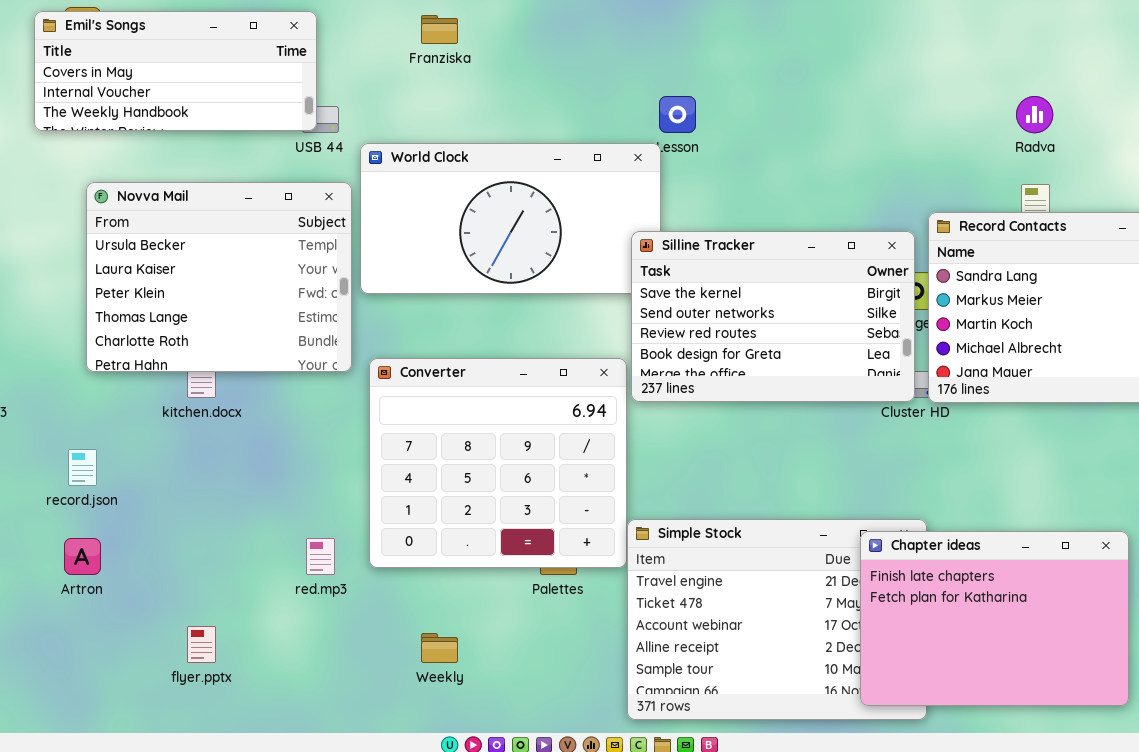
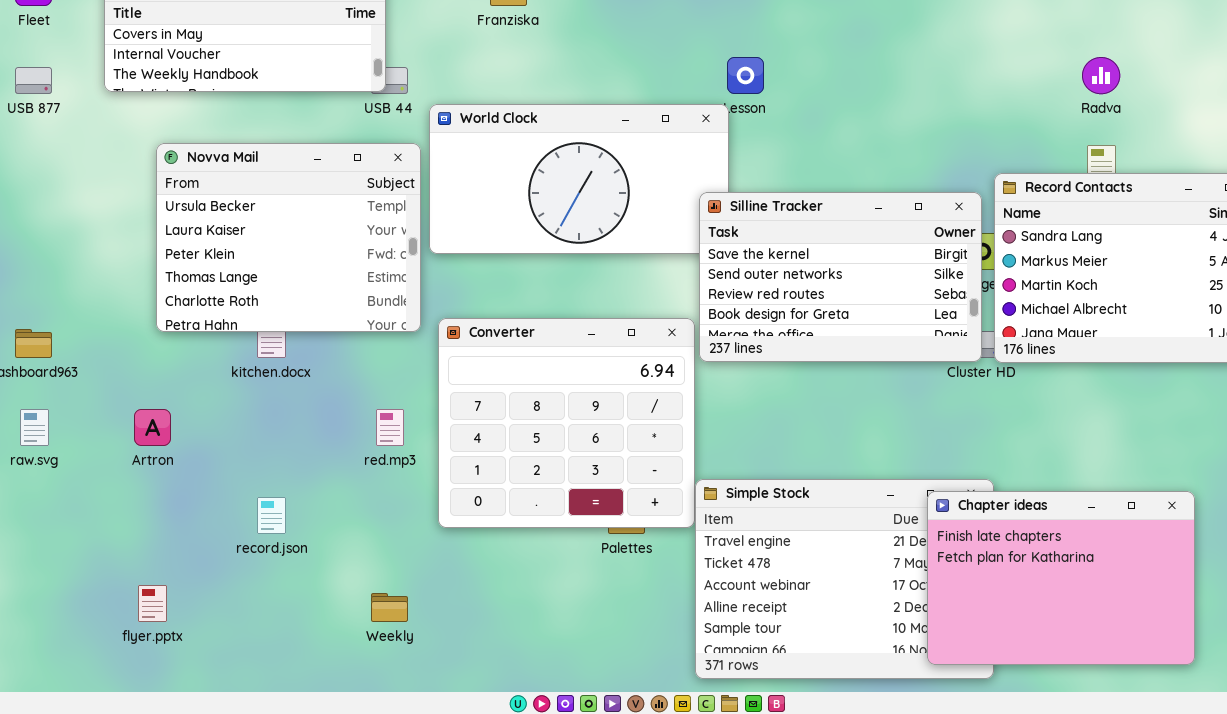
record.json: [68,449,97,486] -> [257,497,286,534], moved
Artron: [64,538,101,575] -> [134,409,171,446], moved
red.mp3: [306,538,335,575] -> [376,409,404,446], moved
flyer.pptx: [187,626,216,663] -> [138,585,167,622], moved
Weekly: [421,633,458,663] -> [371,593,408,622], moved

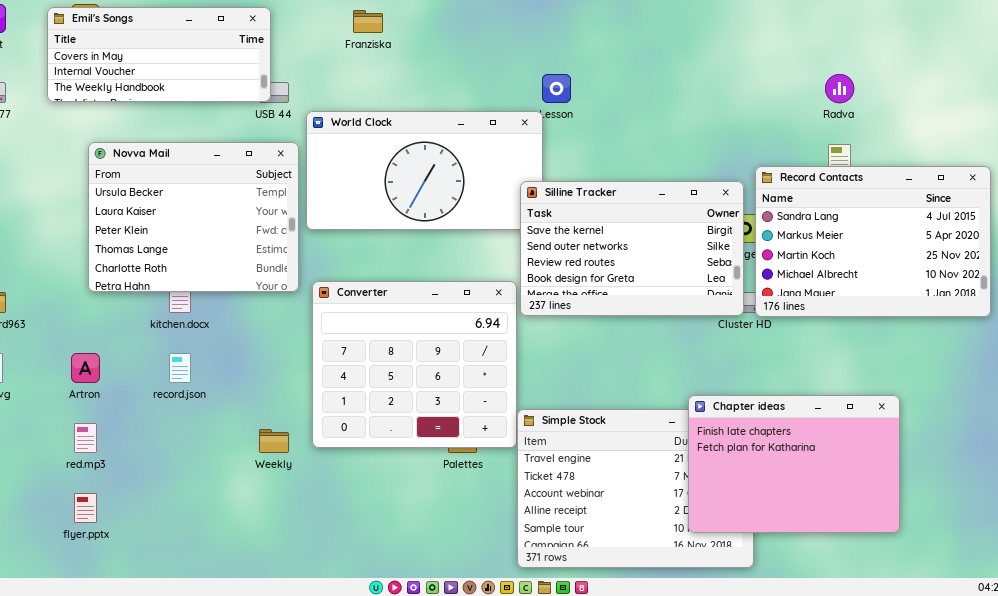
red.mp3: [376,409,404,446] -> [74,423,97,453], moved
Chapter ideas: [927,491,1195,665] -> [688,395,900,533], moved
record.json: [257,497,286,534] -> [169,353,191,383], moved
Weekly: [371,593,408,622] -> [259,429,289,453], moved

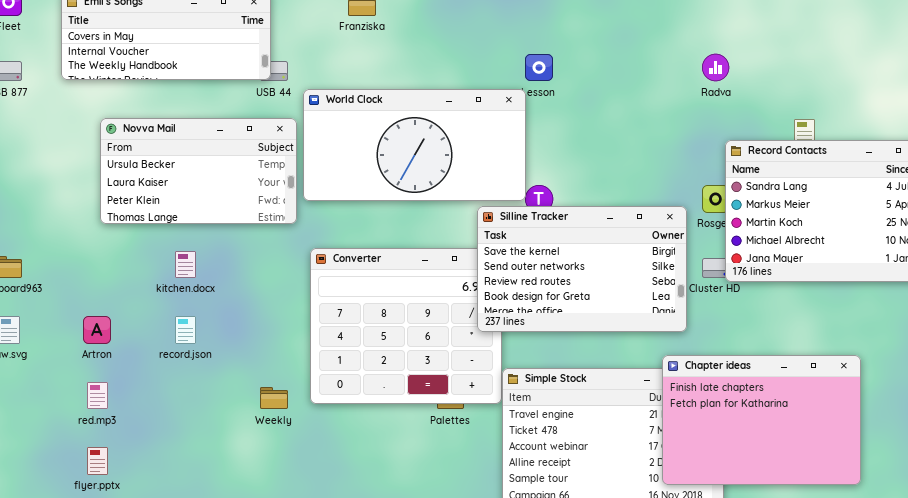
Radva: [825,74,854,103] -> [702,54,729,81], moved
Novva Mail: [88,142,299,292] -> [100,118,297,224], resized
Silline Tracker: [520,181,744,316] -> [477,206,687,332], moved

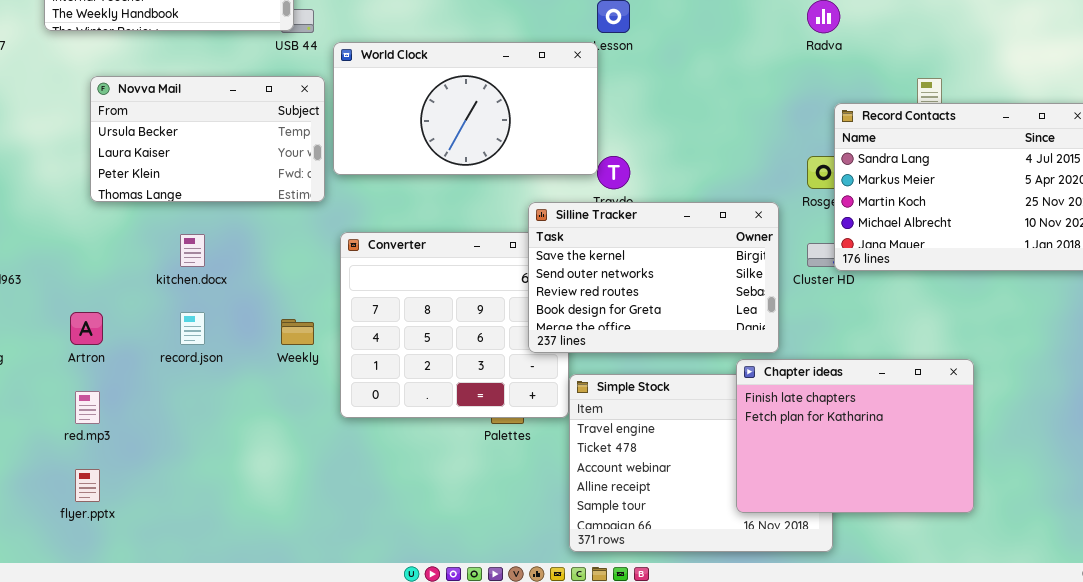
Silline Tracker: [477,206,687,332] -> [528,202,779,353], moved
Chapter ideas: [662,355,861,485] -> [736,359,974,513], moved
Weekly: [260,387,288,409] -> [281,319,314,345], moved

